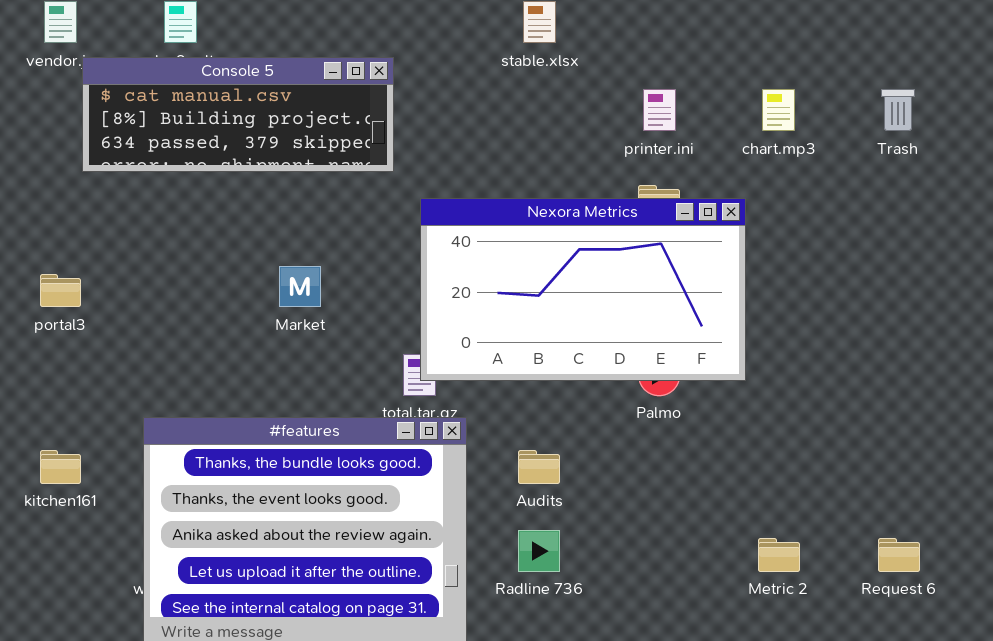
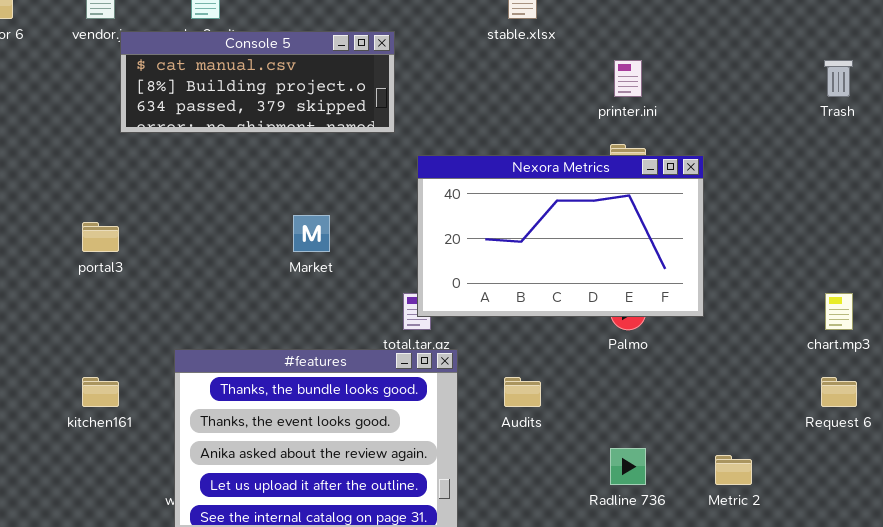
chart.mp3: [762,89,795,131] -> [825,293,853,330], moved
Radline 736: [518,530,560,572] -> [610,448,646,485], moved
Request 6: [878,538,920,572] -> [821,377,857,407], moved

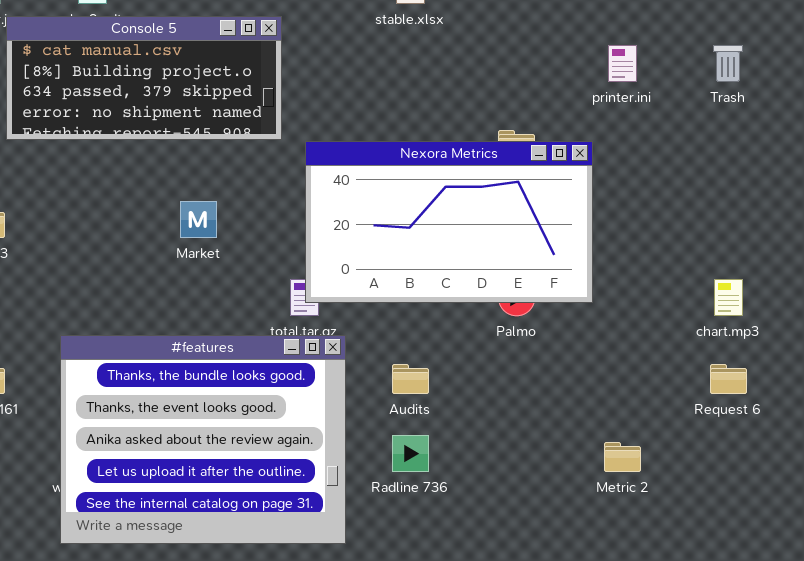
Console 5: [120,31,395,133] -> [6,16,282,140], resized
printer.ini: [614,60,642,97] -> [608,45,637,82], moved
Radline 736: [610,448,646,485] -> [392,435,429,472], moved

